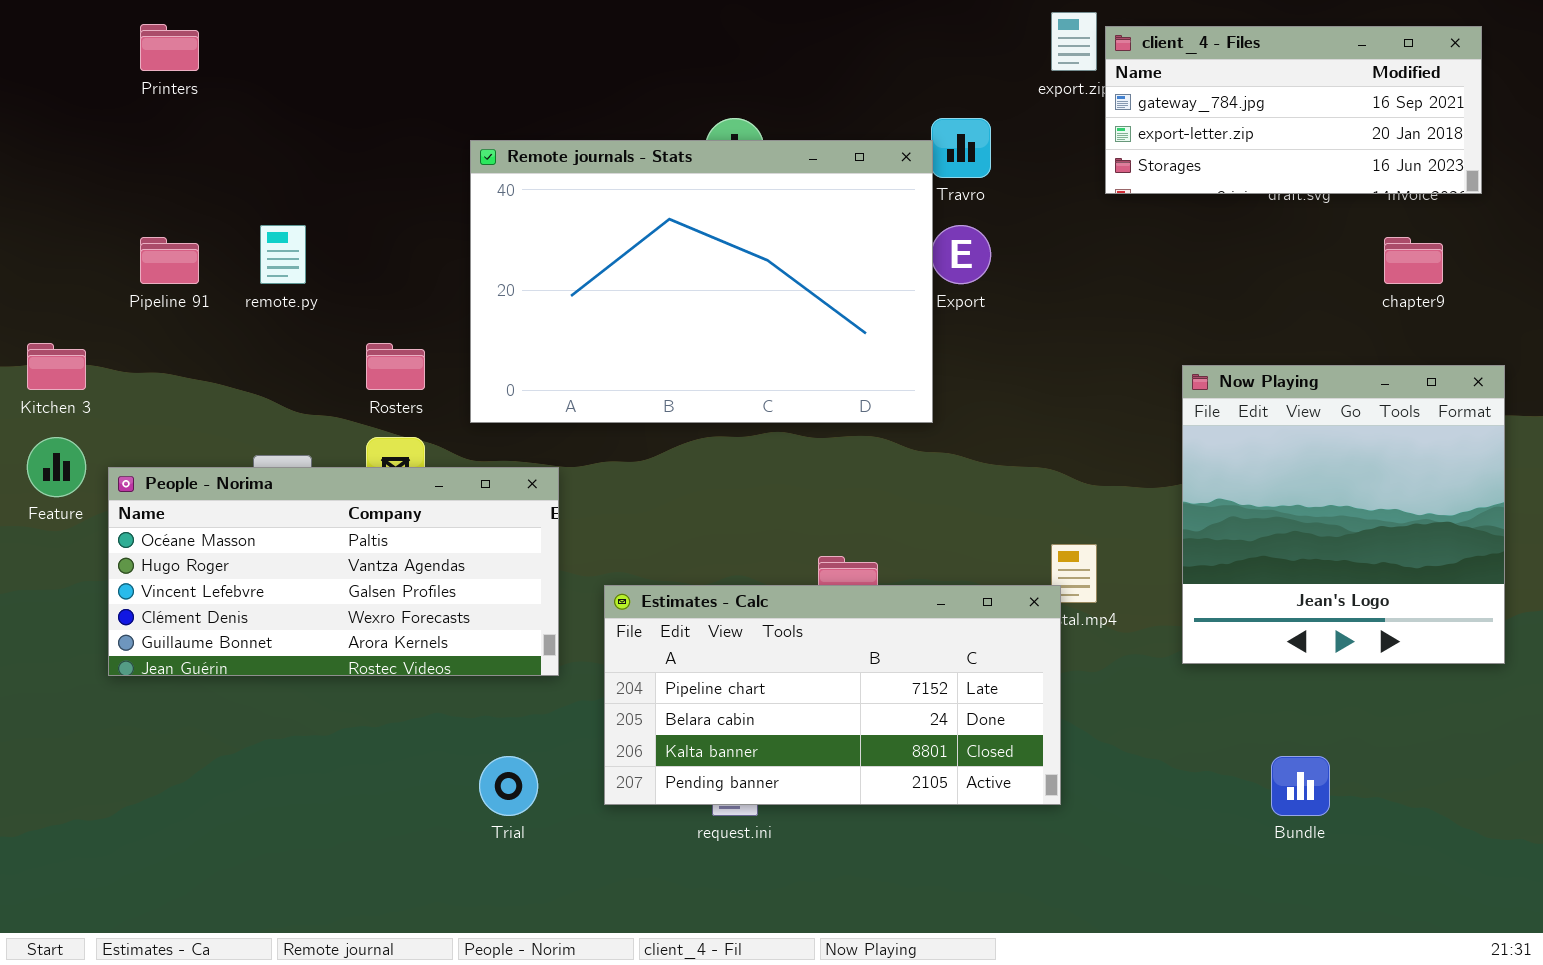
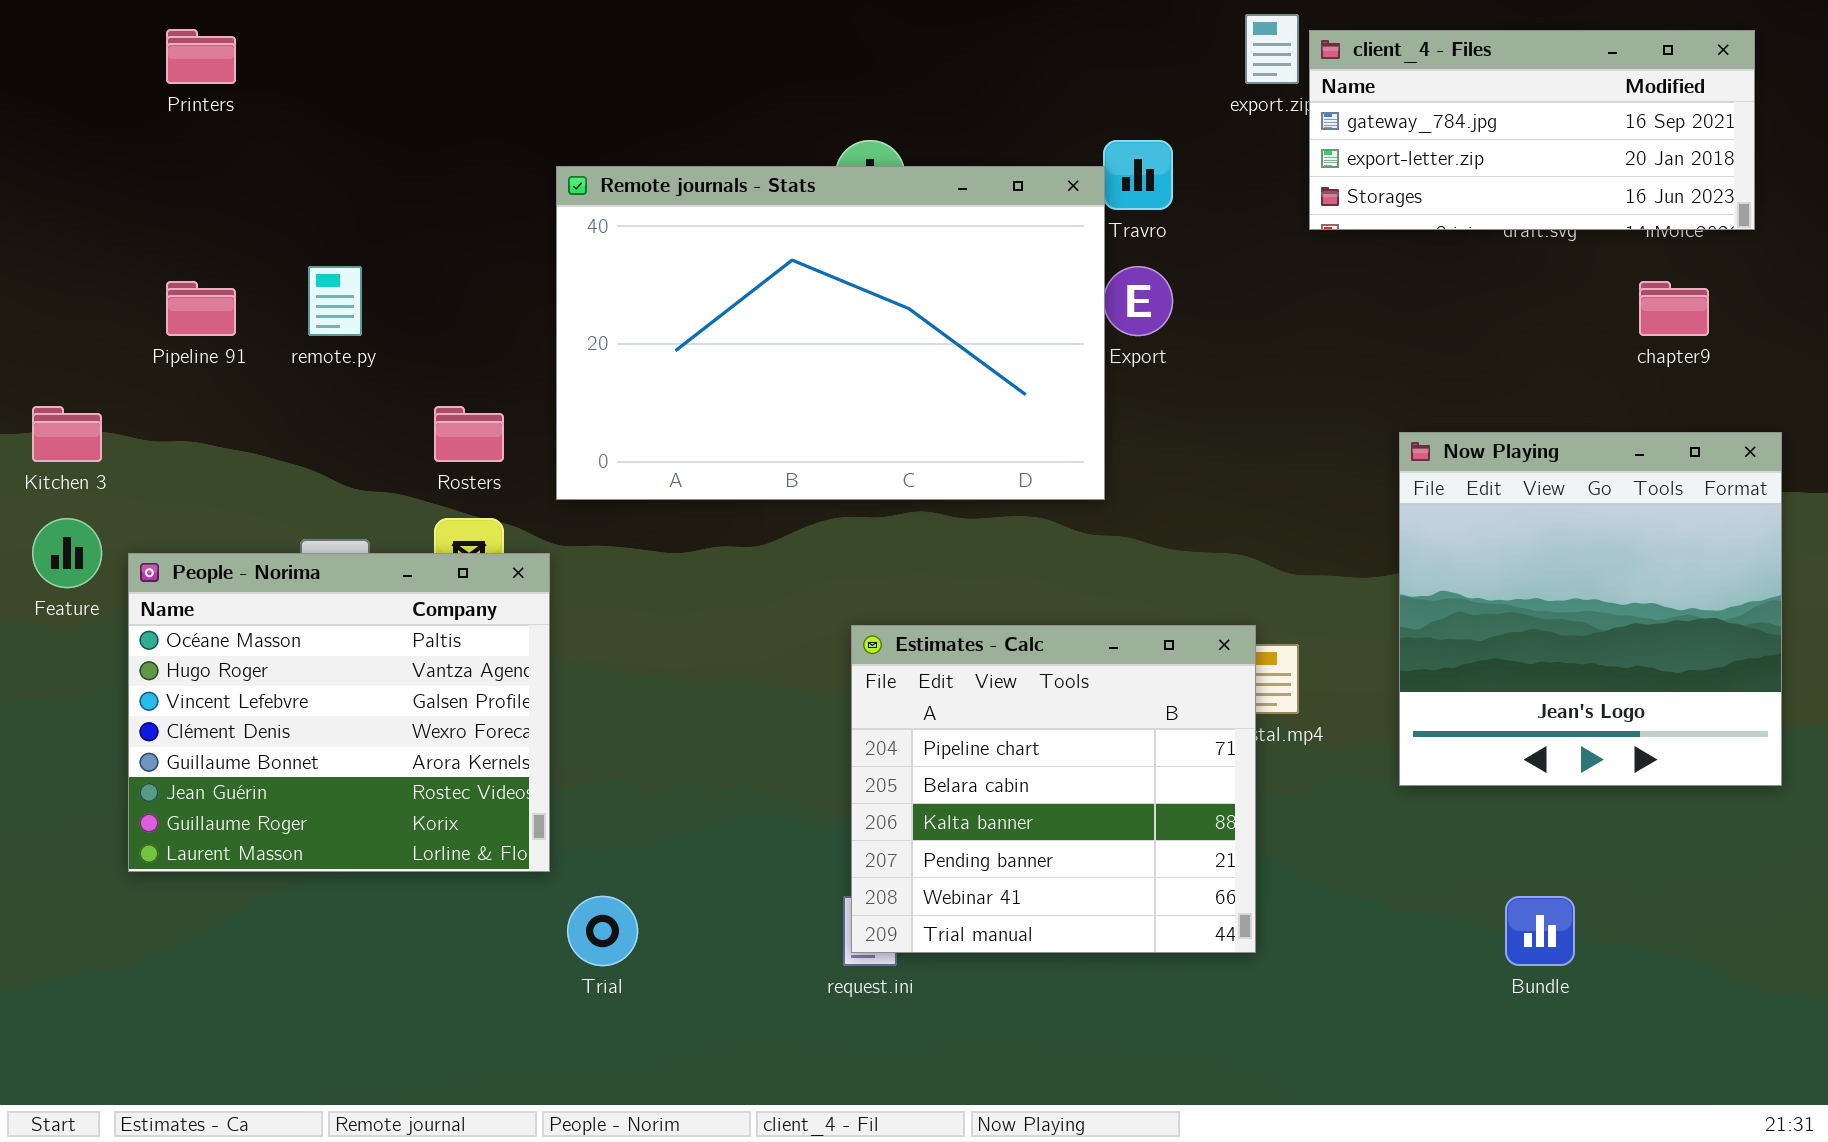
People - Norima: [108,467,559,676] -> [128,553,550,872], resized
Estimates - Calc: [604,585,1061,805] -> [851,625,1256,953], resized

